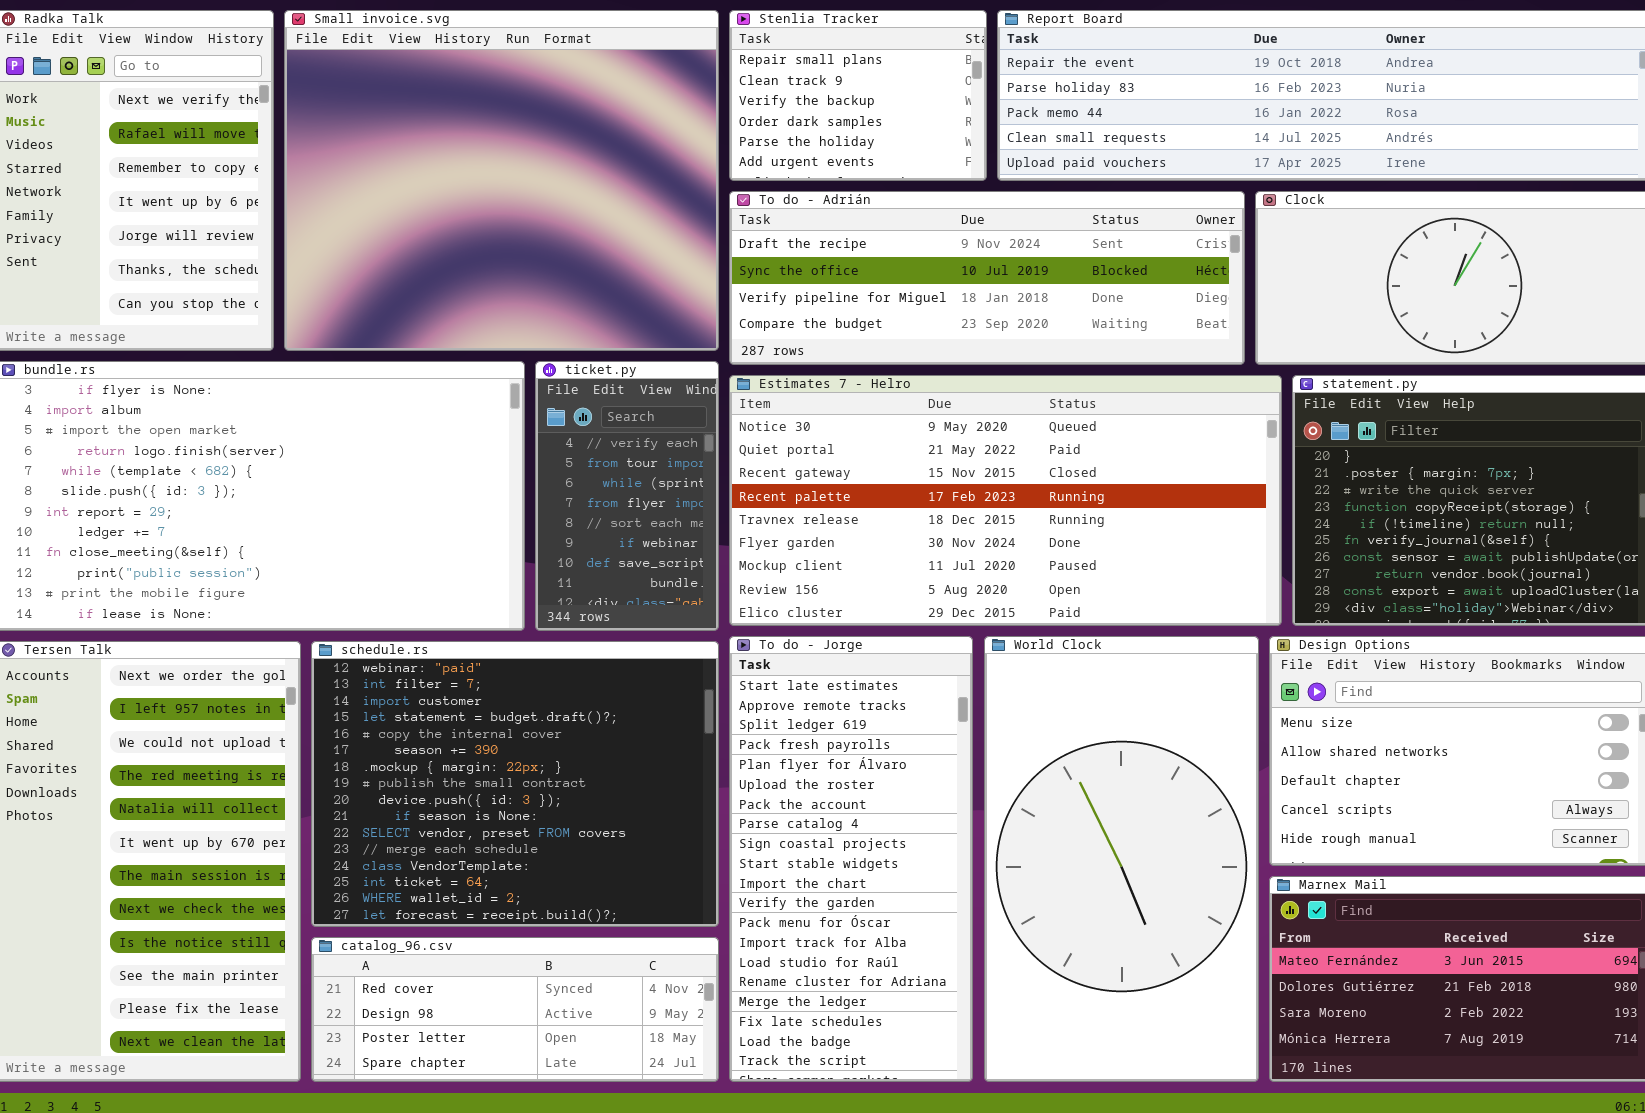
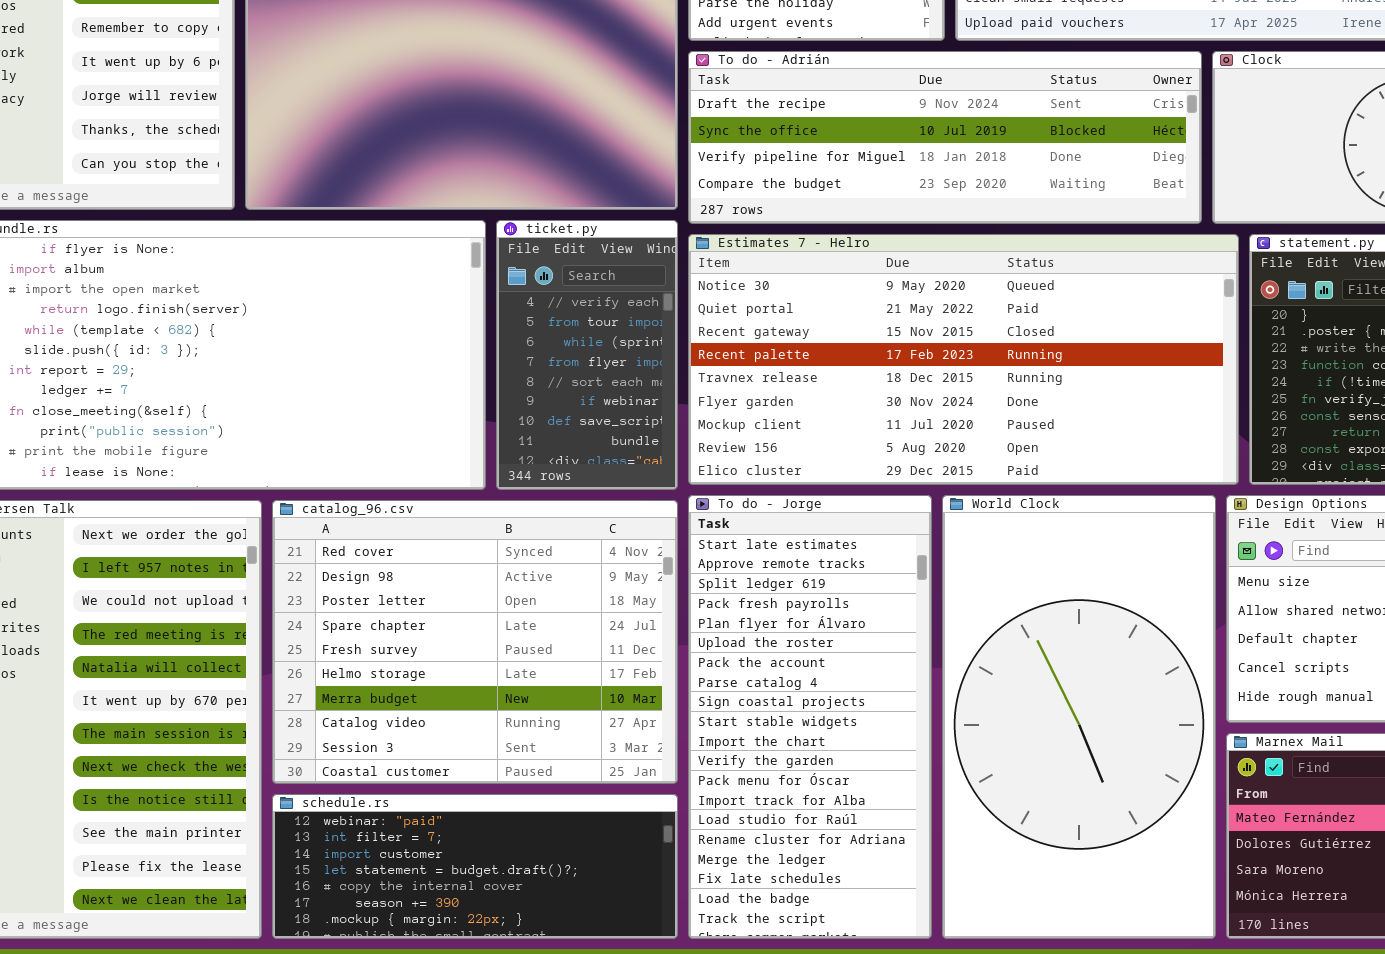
schedule.rs: [311,641,719,927] -> [272,794,678,939], moved, resized
catalog_96.csv: [311,937,719,1082] -> [272,500,678,784], moved, resized

